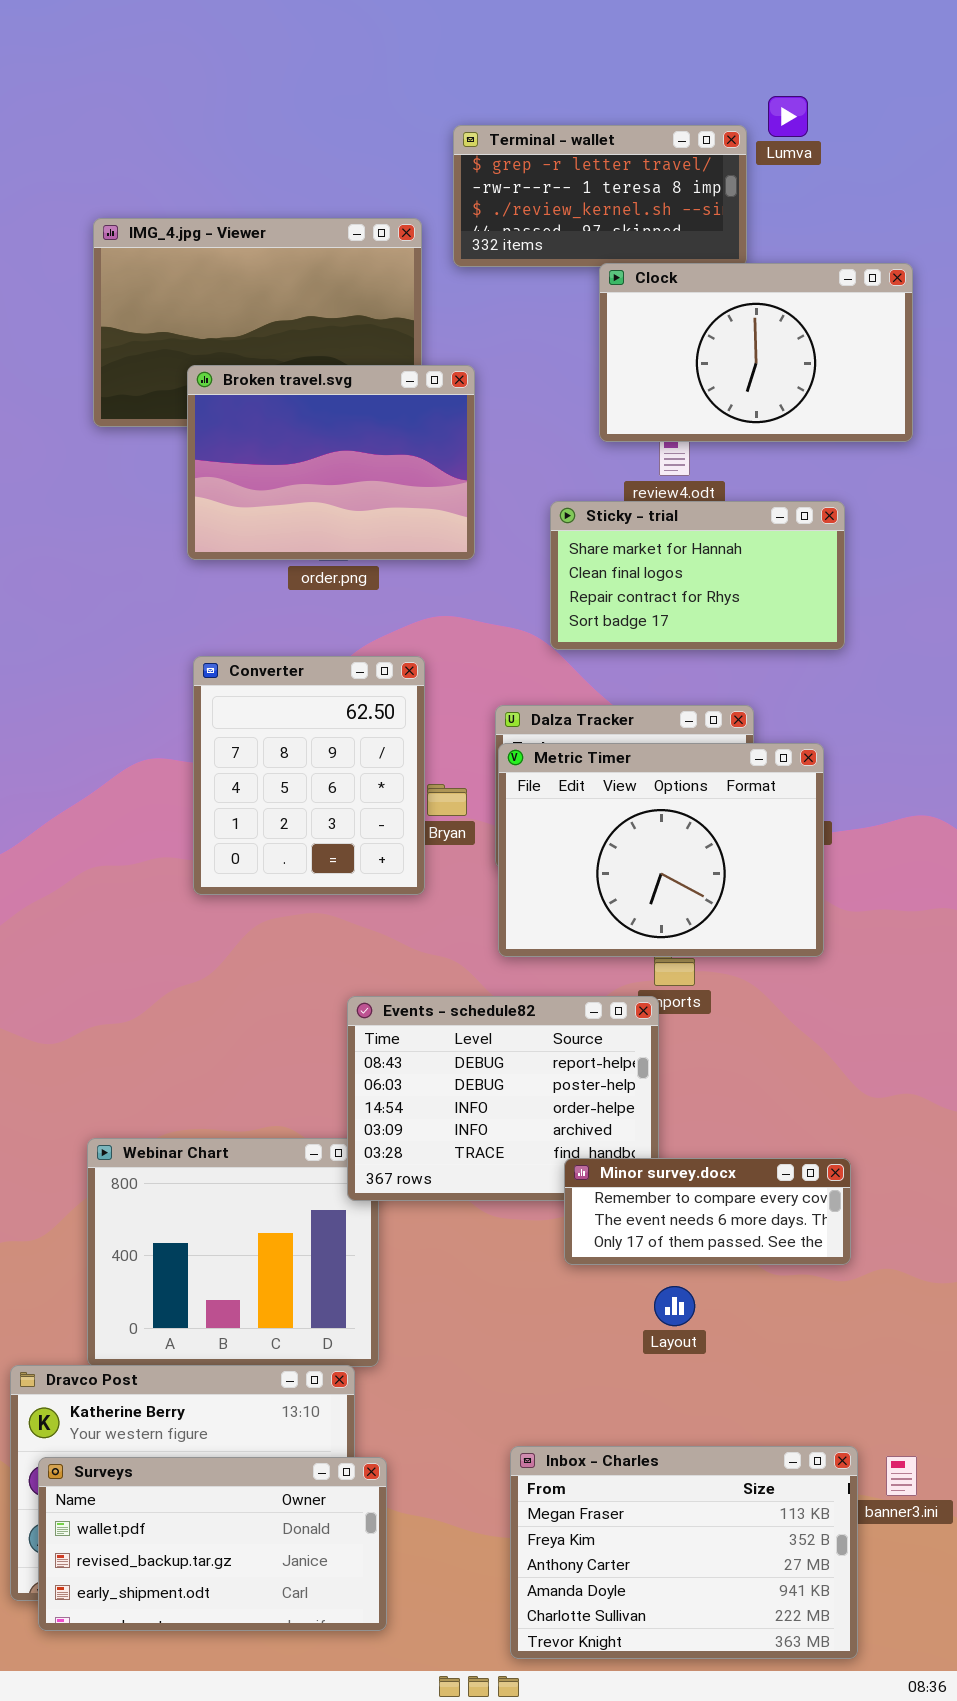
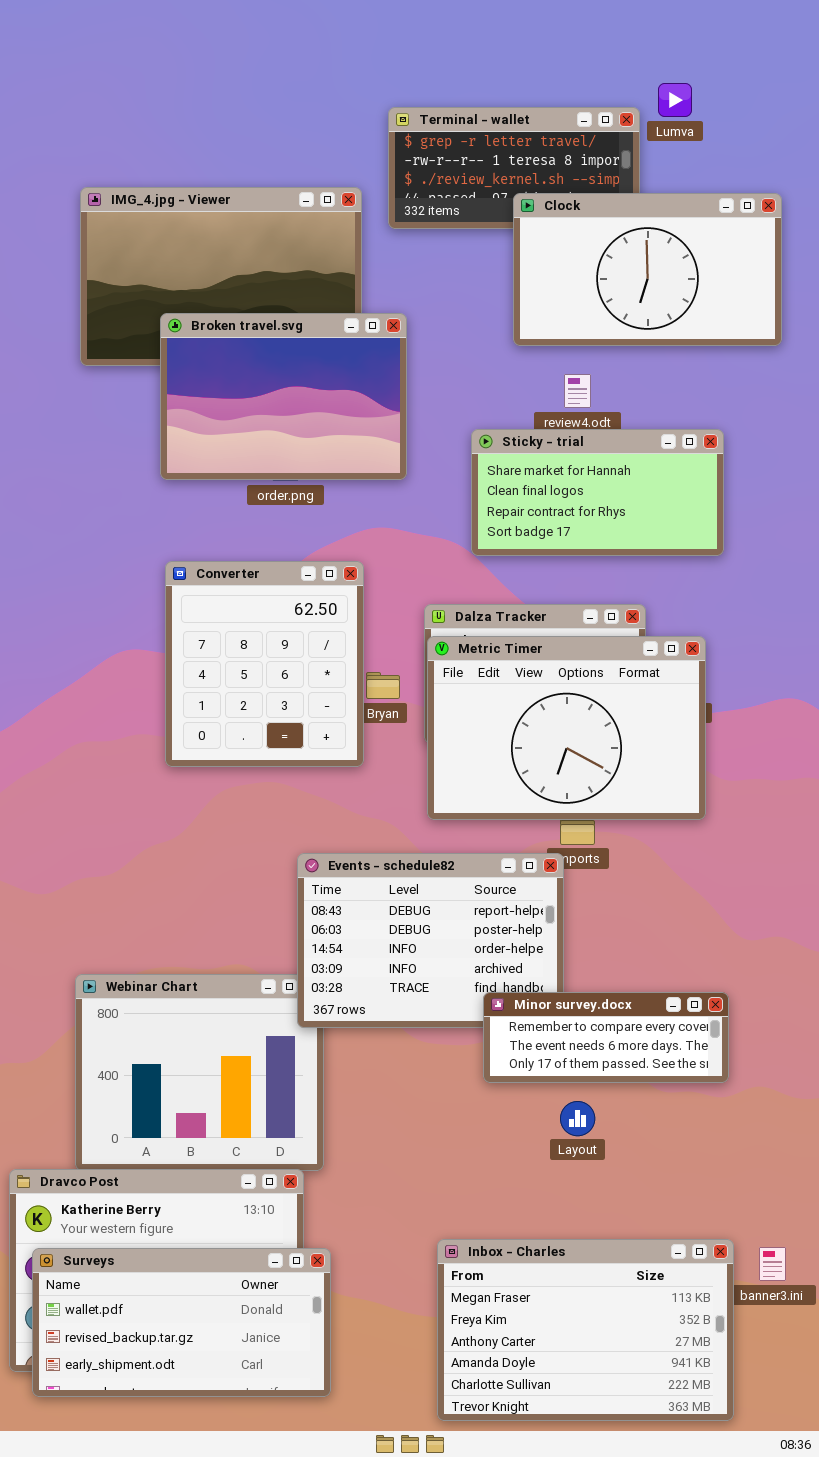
Clock: [599,263,913,442] -> [513,193,782,346], moved

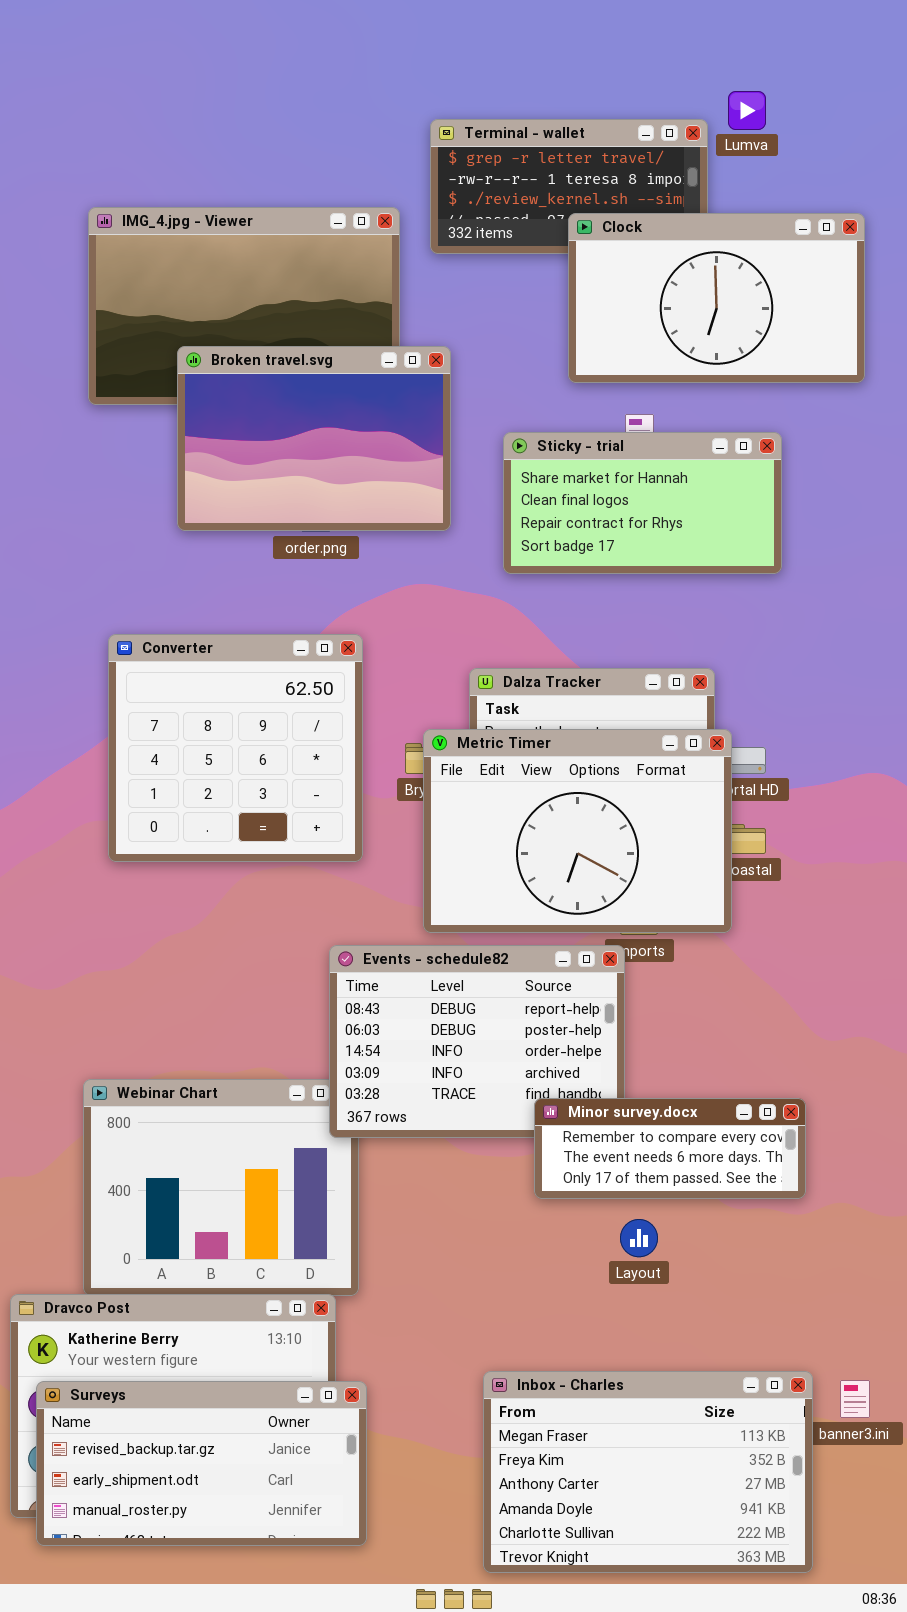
Sticky - trial: [471,429,724,556] -> [503,432,782,574], moved
Converter: [165,561,364,767] -> [108,634,363,862], moved, resized
Metric Timer: [427,636,706,820] -> [423,729,732,933], moved
Surveys: [32,1248,331,1397] -> [36,1381,367,1546], scrolled down 1 row

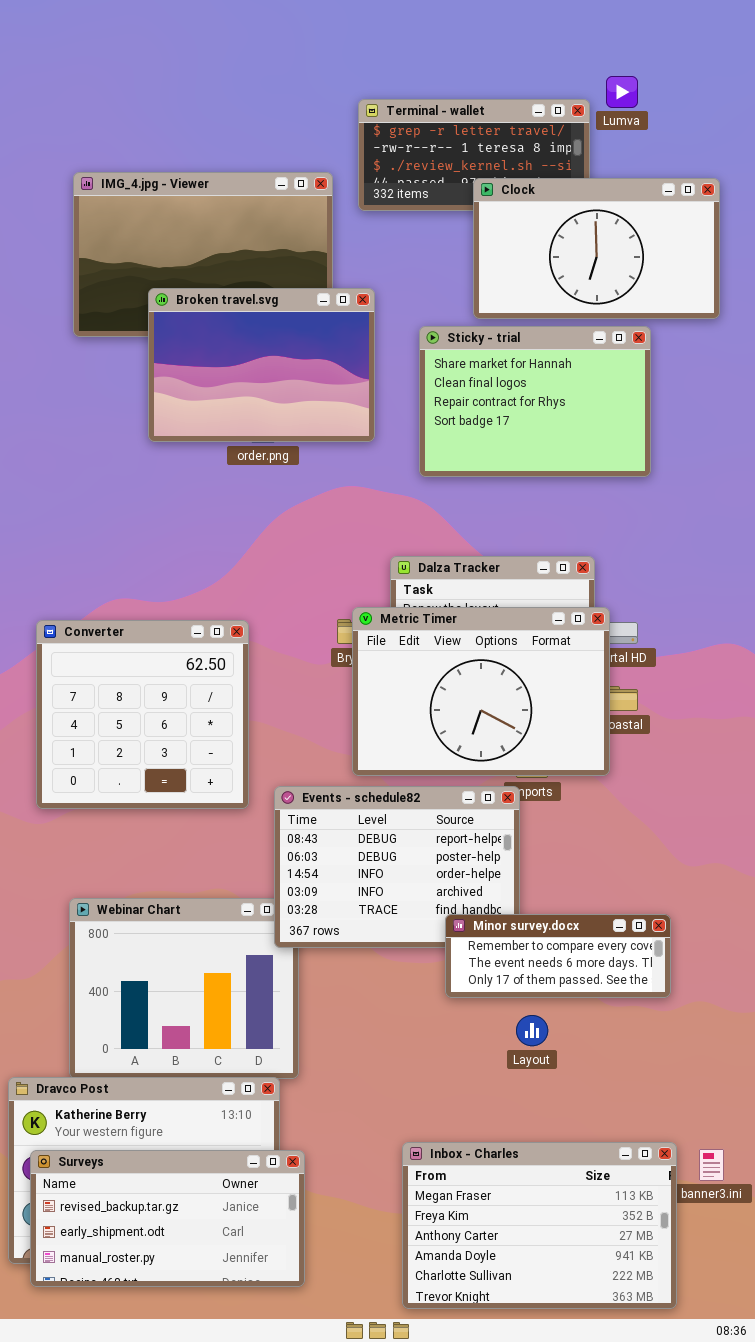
Sticky - trial: [503,432,782,574] -> [419,326,651,477], resized
Converter: [108,634,363,862] -> [36,620,249,809], moved

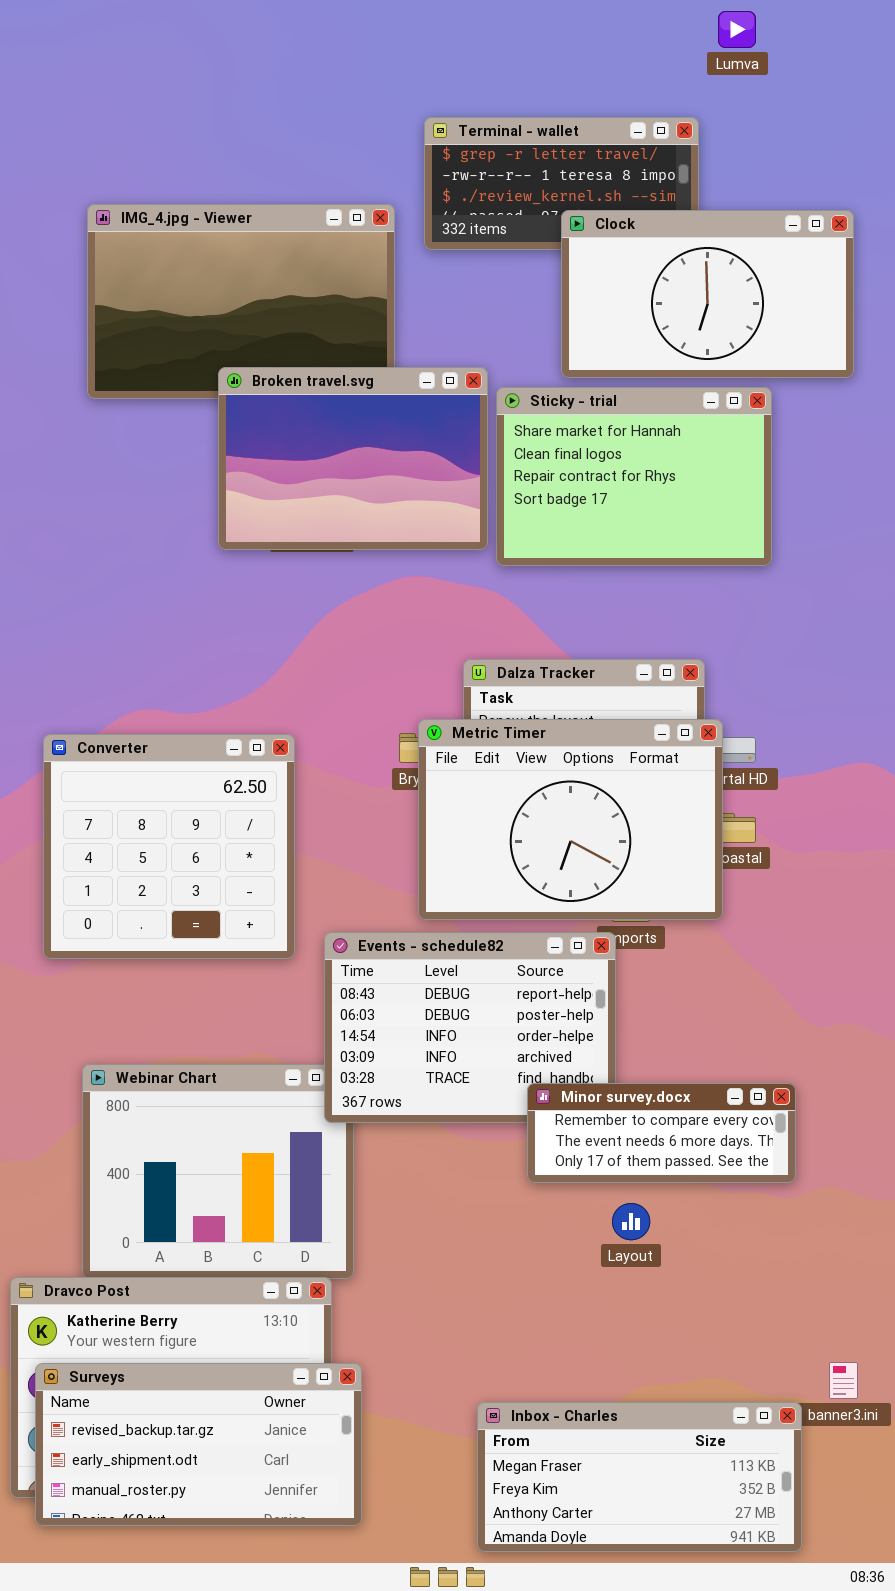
Lumva: [606,76,638,108] -> [718,11,756,48], moved
Broken travel.svg: [148,288,375,442] -> [218,367,488,550], moved
Inbox - Charles: [402,1142,677,1309] -> [477,1402,802,1552], resized

